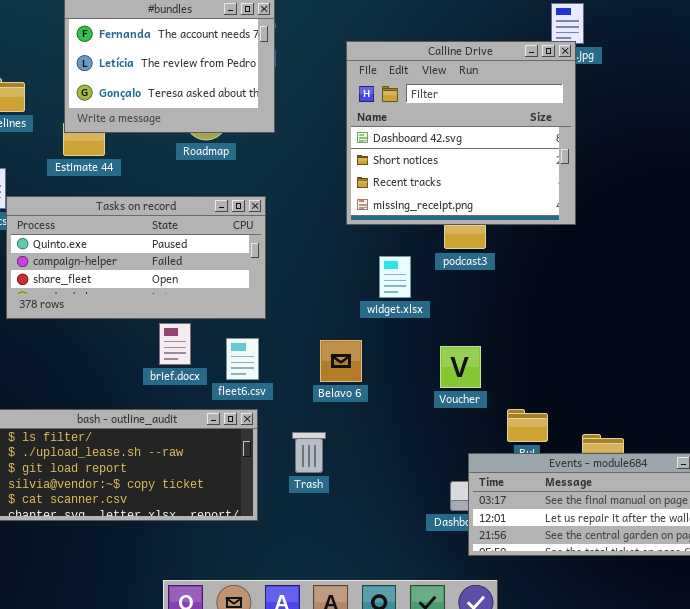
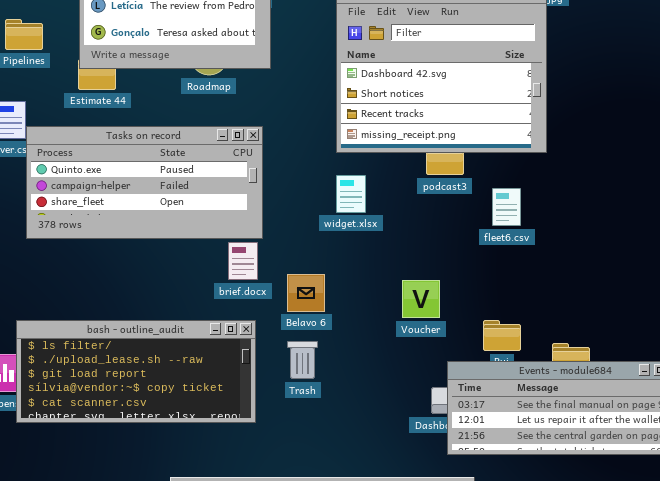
widget.xlsx: [379,256,411,298] -> [336,175,366,213], moved
brief.docx: [159,323,191,365] -> [228,242,258,280], moved
fleet6.csv: [226,338,259,380] -> [492,188,521,226], moved
Belavo 6: [320,340,362,382] -> [287,274,325,312], moved
Voucher: [440,346,481,388] -> [402,280,440,318], moved

